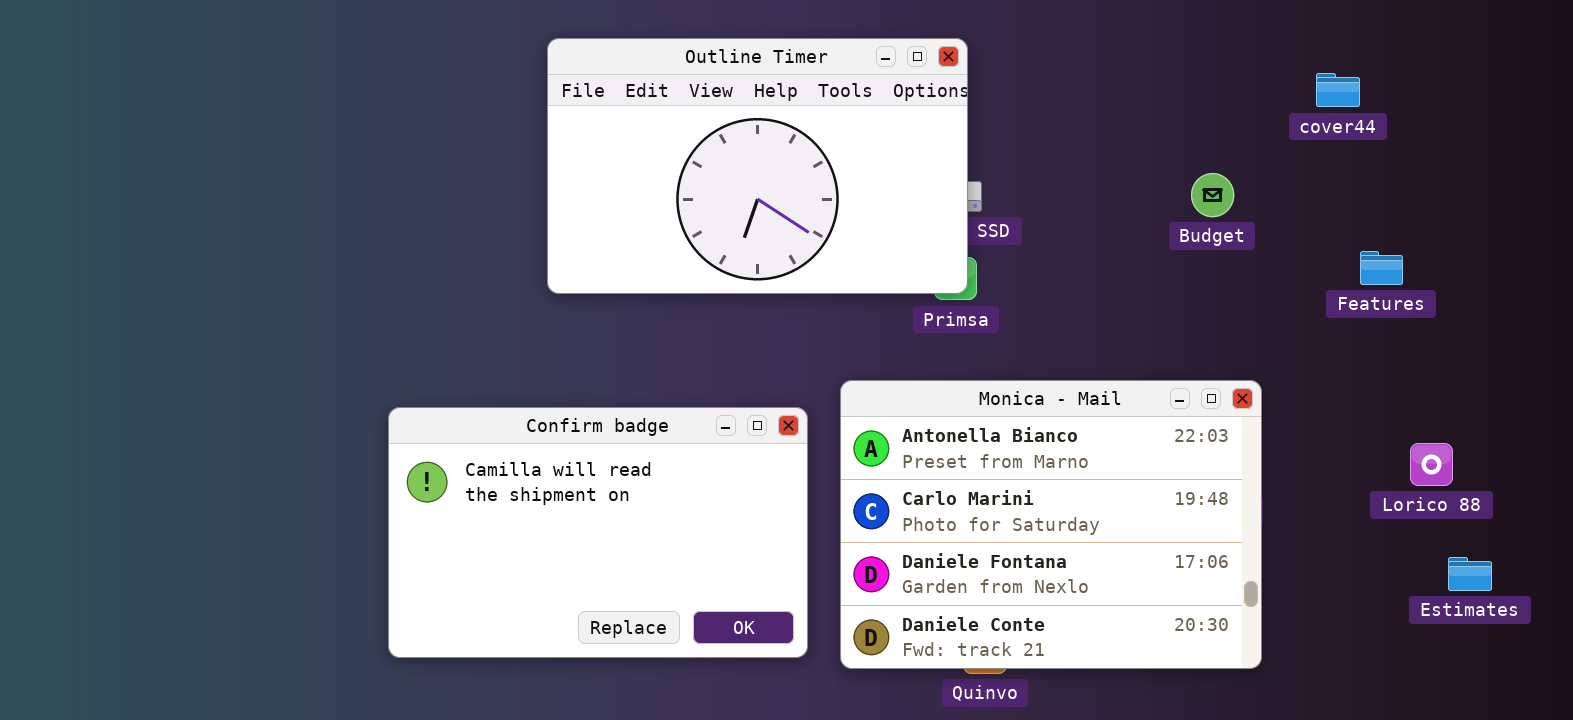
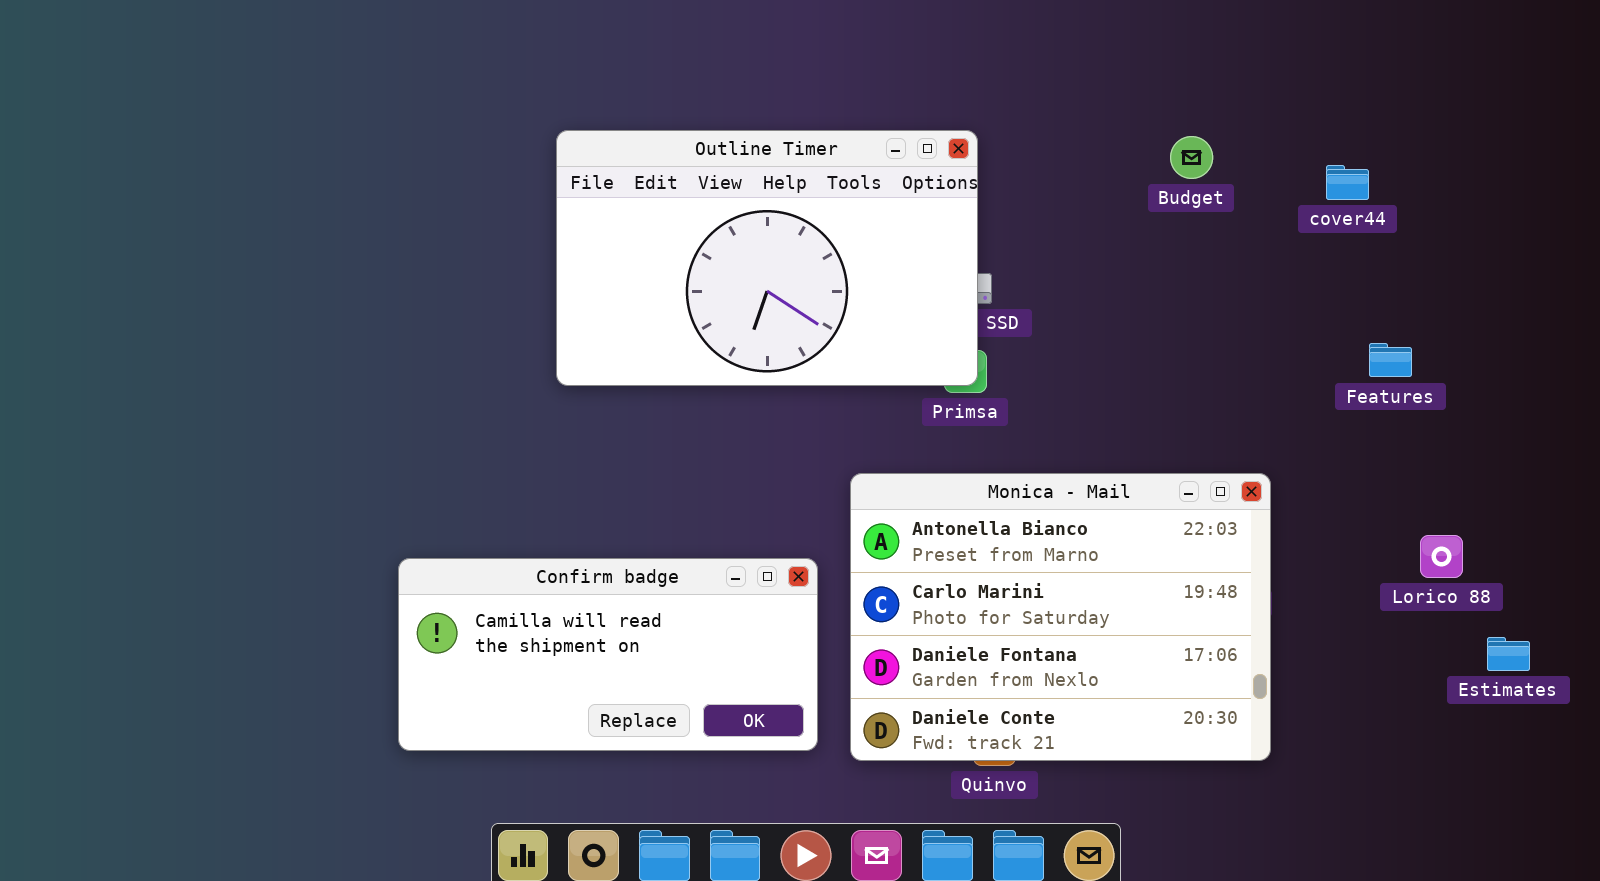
Budget: [1191,173,1234,217] -> [1170,136,1213,179], moved
Confirm badge: [388,407,808,658] -> [398,558,818,751], resized
Estimates: [1448,557,1492,591] -> [1487,637,1530,671], moved

